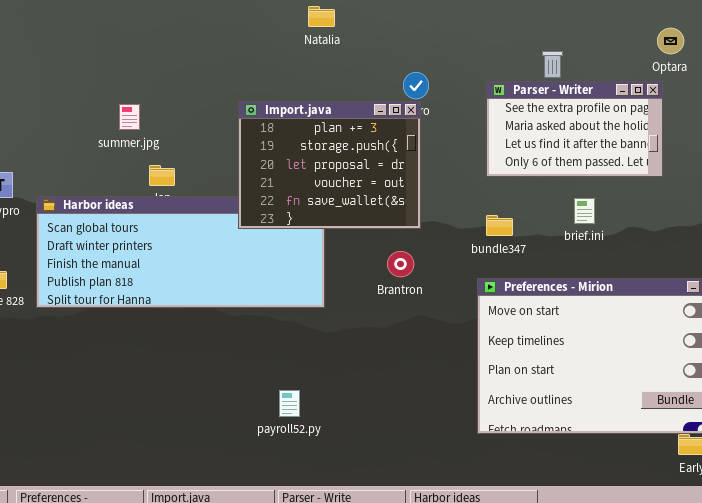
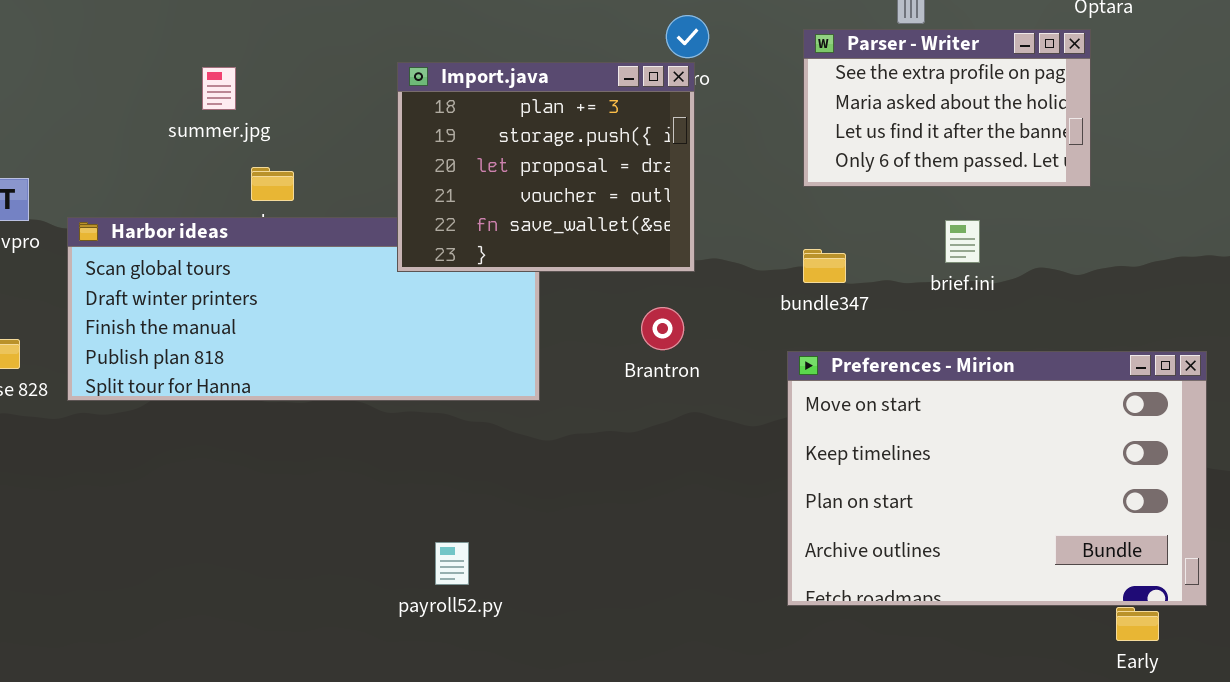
payroll52.py: [279,390,300,417] -> [435,542,469,585], moved

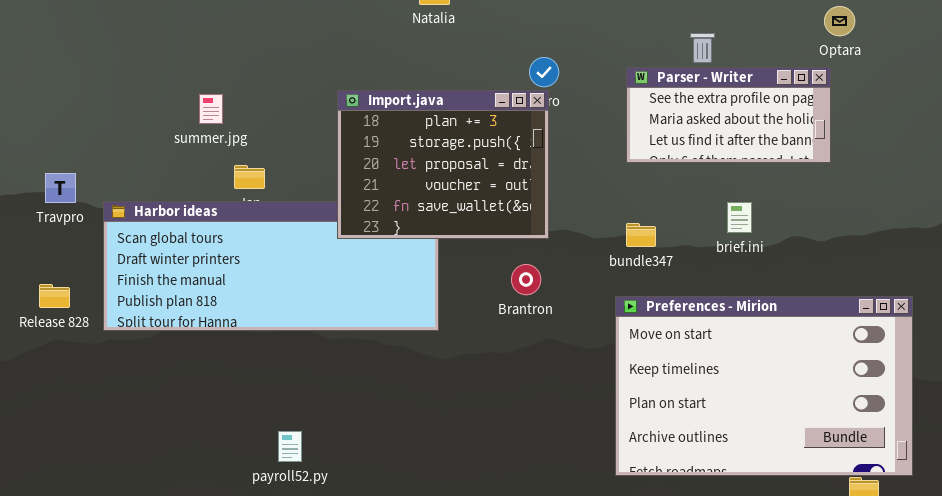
Parser - Writer: [803,29,1091,187] -> [626,67,831,163], resized
payroll52.py: [435,542,469,585] -> [278,431,302,462], moved

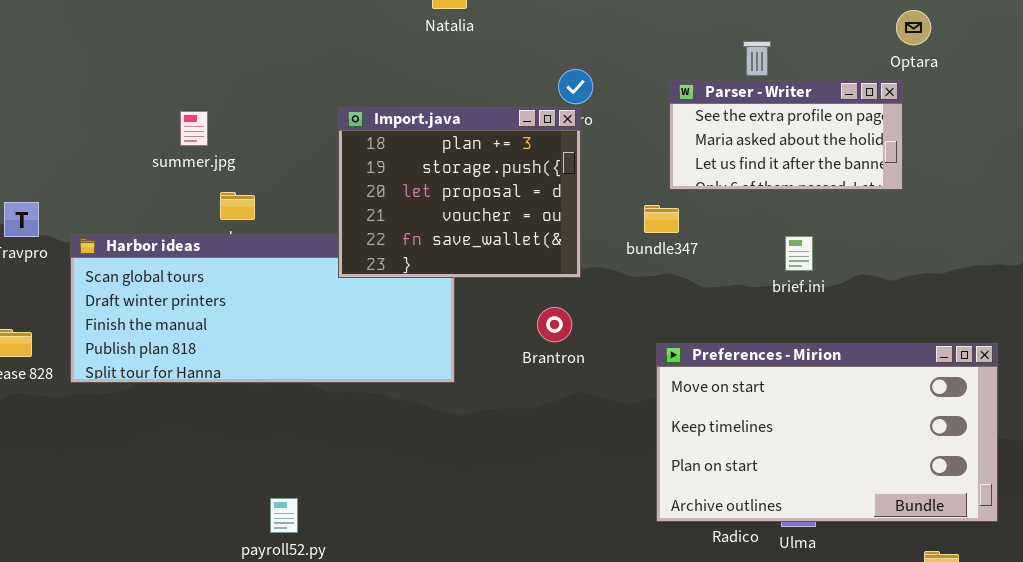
bundle347: [626,223,656,247] -> [644,205,679,233], moved
Preferences - Mirion: [615,296,913,476] -> [656,343,998,522], resized

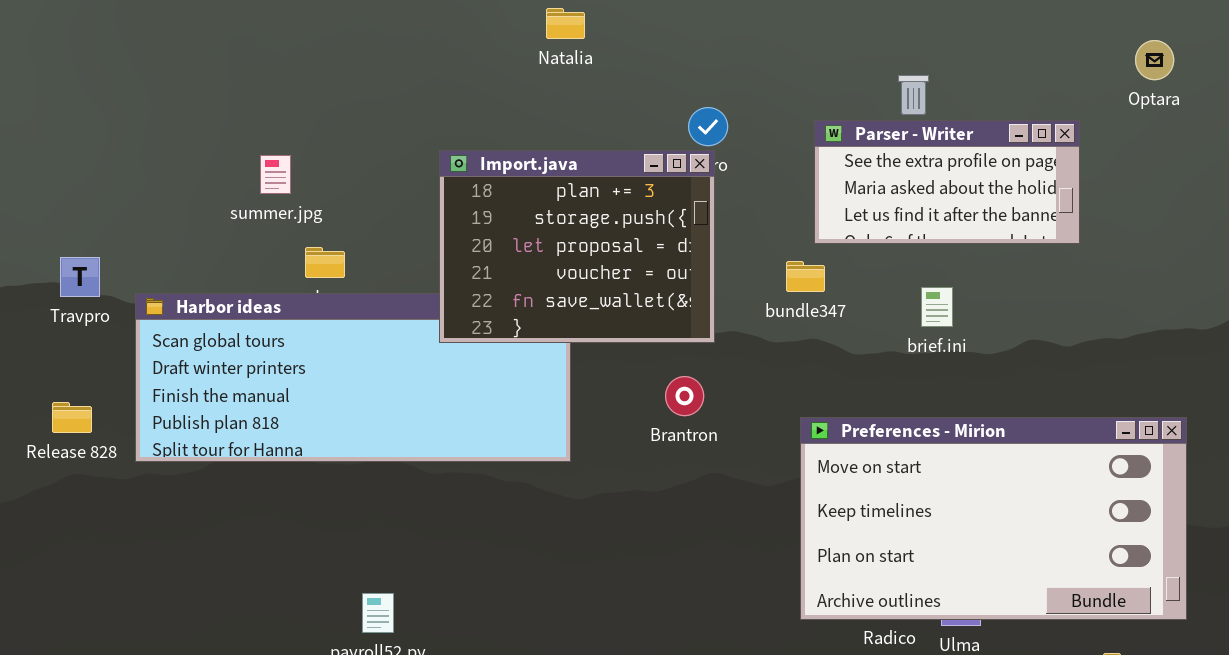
Optara: [896,10,931,45] -> [1135,40,1174,80], moved
brief.ini: [785,236,813,271] -> [921,287,953,327], moved

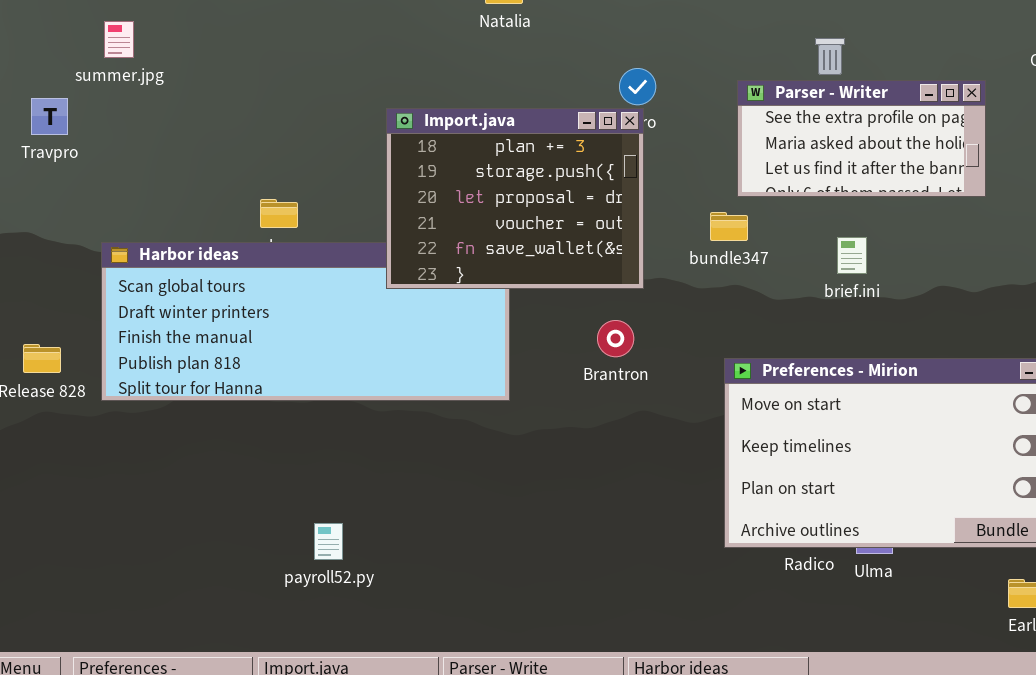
summer.jpg: [260,155,291,194] -> [104,21,134,58], moved
Travpro: [60,257,100,297] -> [31,98,68,135], moved

